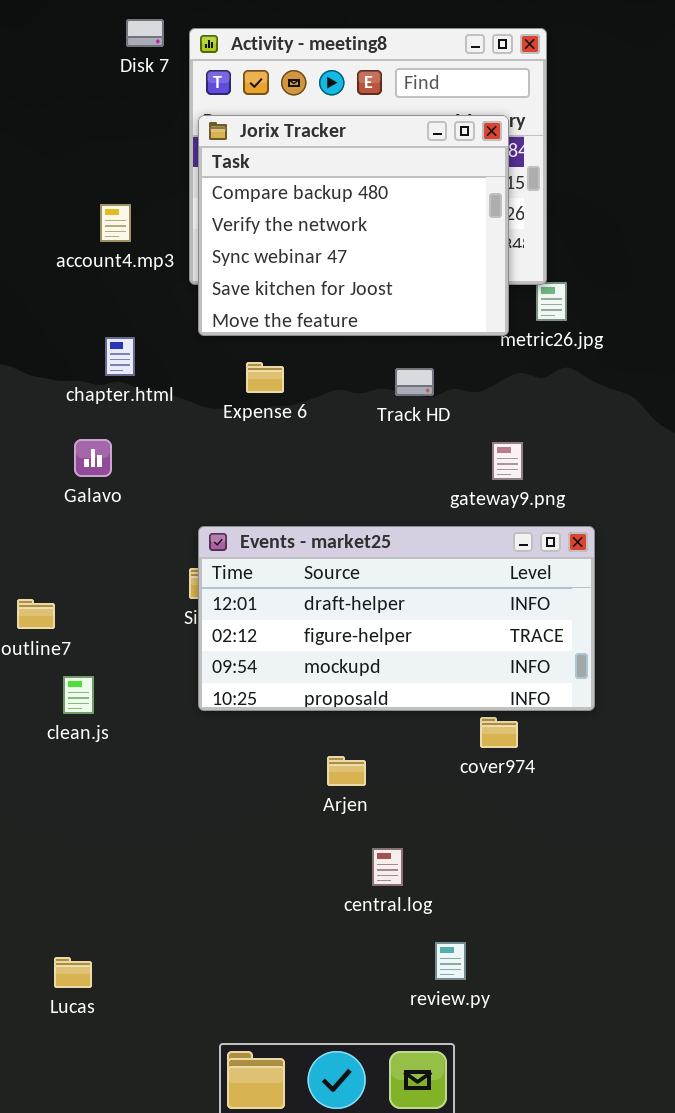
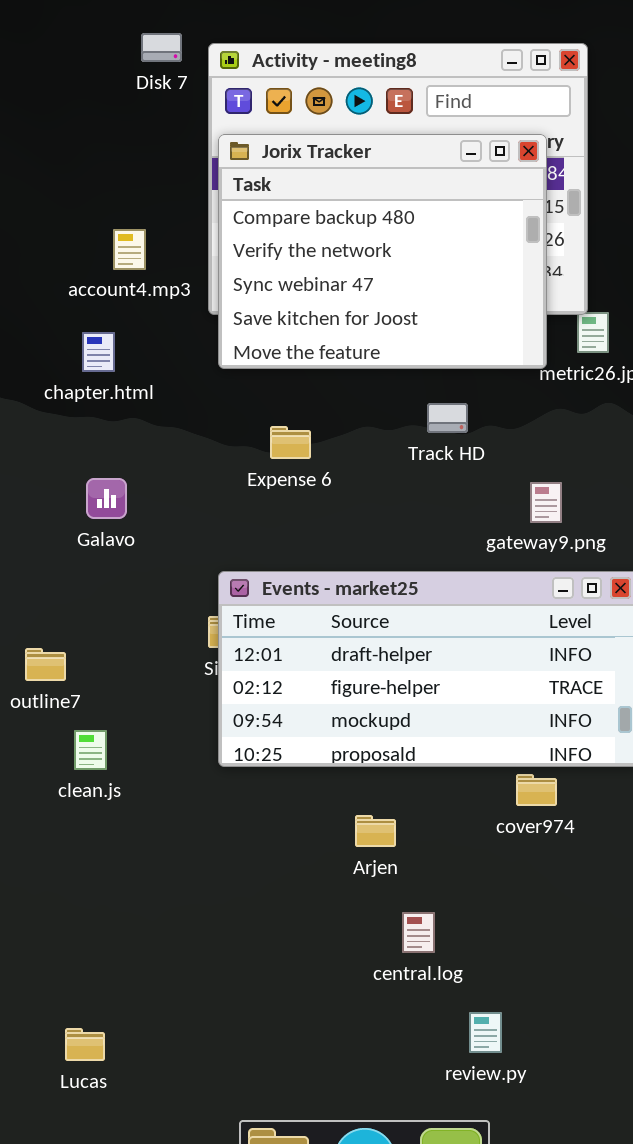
chapter.html: [105,337,135,376] -> [82,332,115,372], moved
Expense 6: [246,362,284,393] -> [270,426,311,459], moved

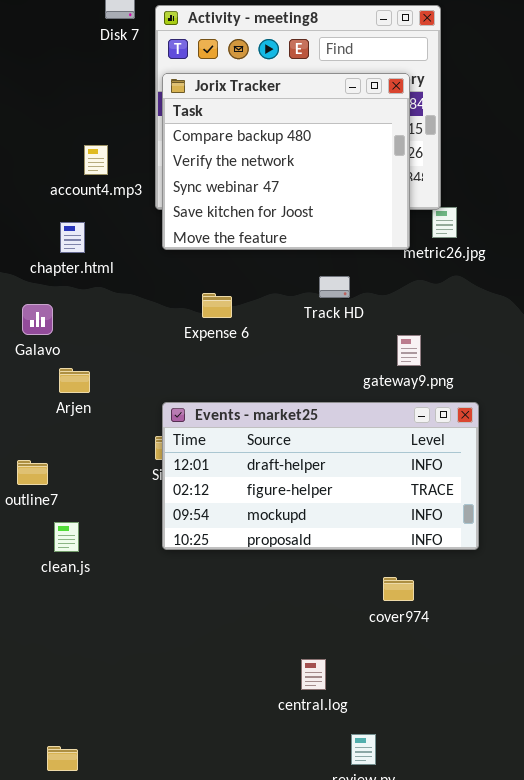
Galavo: [86,478,127,519] -> [22,304,53,335], moved
cover974: [516,774,557,806] -> [383,577,414,601], moved
Arjen: [355,815,396,847] -> [59,368,90,393], moved

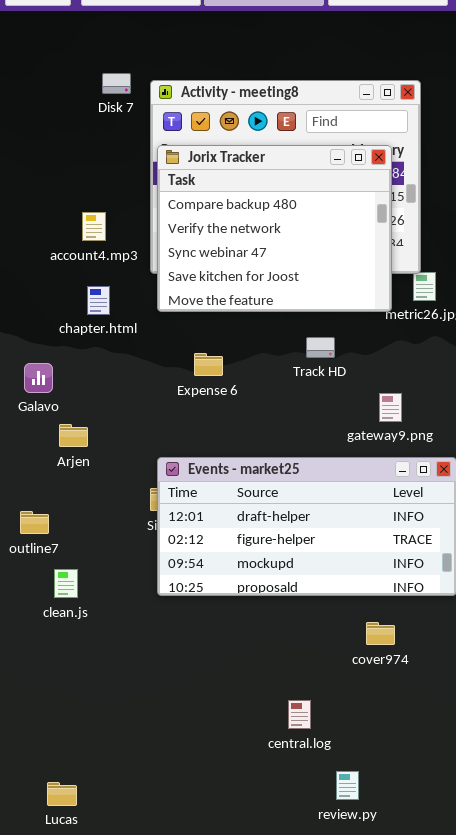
chapter.html: [60,222,85,253] -> [87,286,110,315], moved

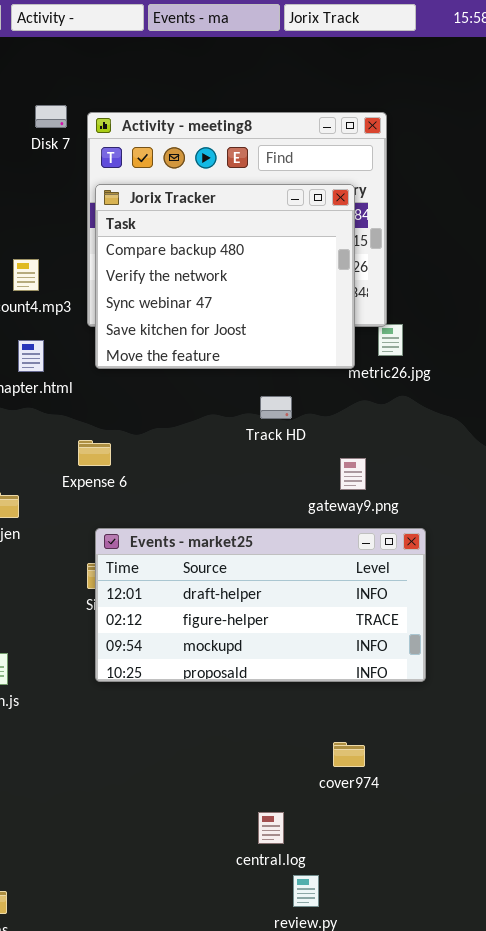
Expense 6: [194,353,223,376] -> [78,440,111,466], moved
cover974: [366,622,395,645] -> [333,742,365,767], moved
central.log: [288,700,311,729] -> [258,812,284,844], moved

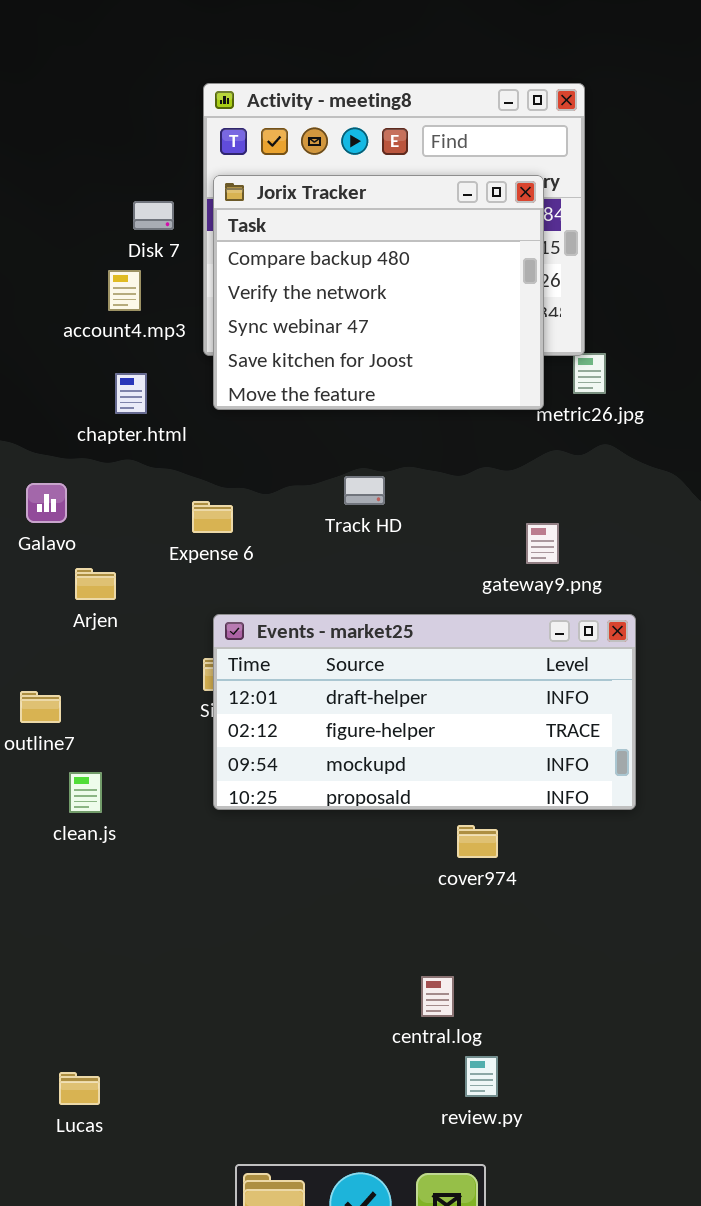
Disk 7: [35,105,67,128] -> [133,201,174,230], moved
Track HD: [260,396,292,419] -> [344,476,385,505], moved
cover974: [333,742,365,767] -> [457,825,498,858], moved

